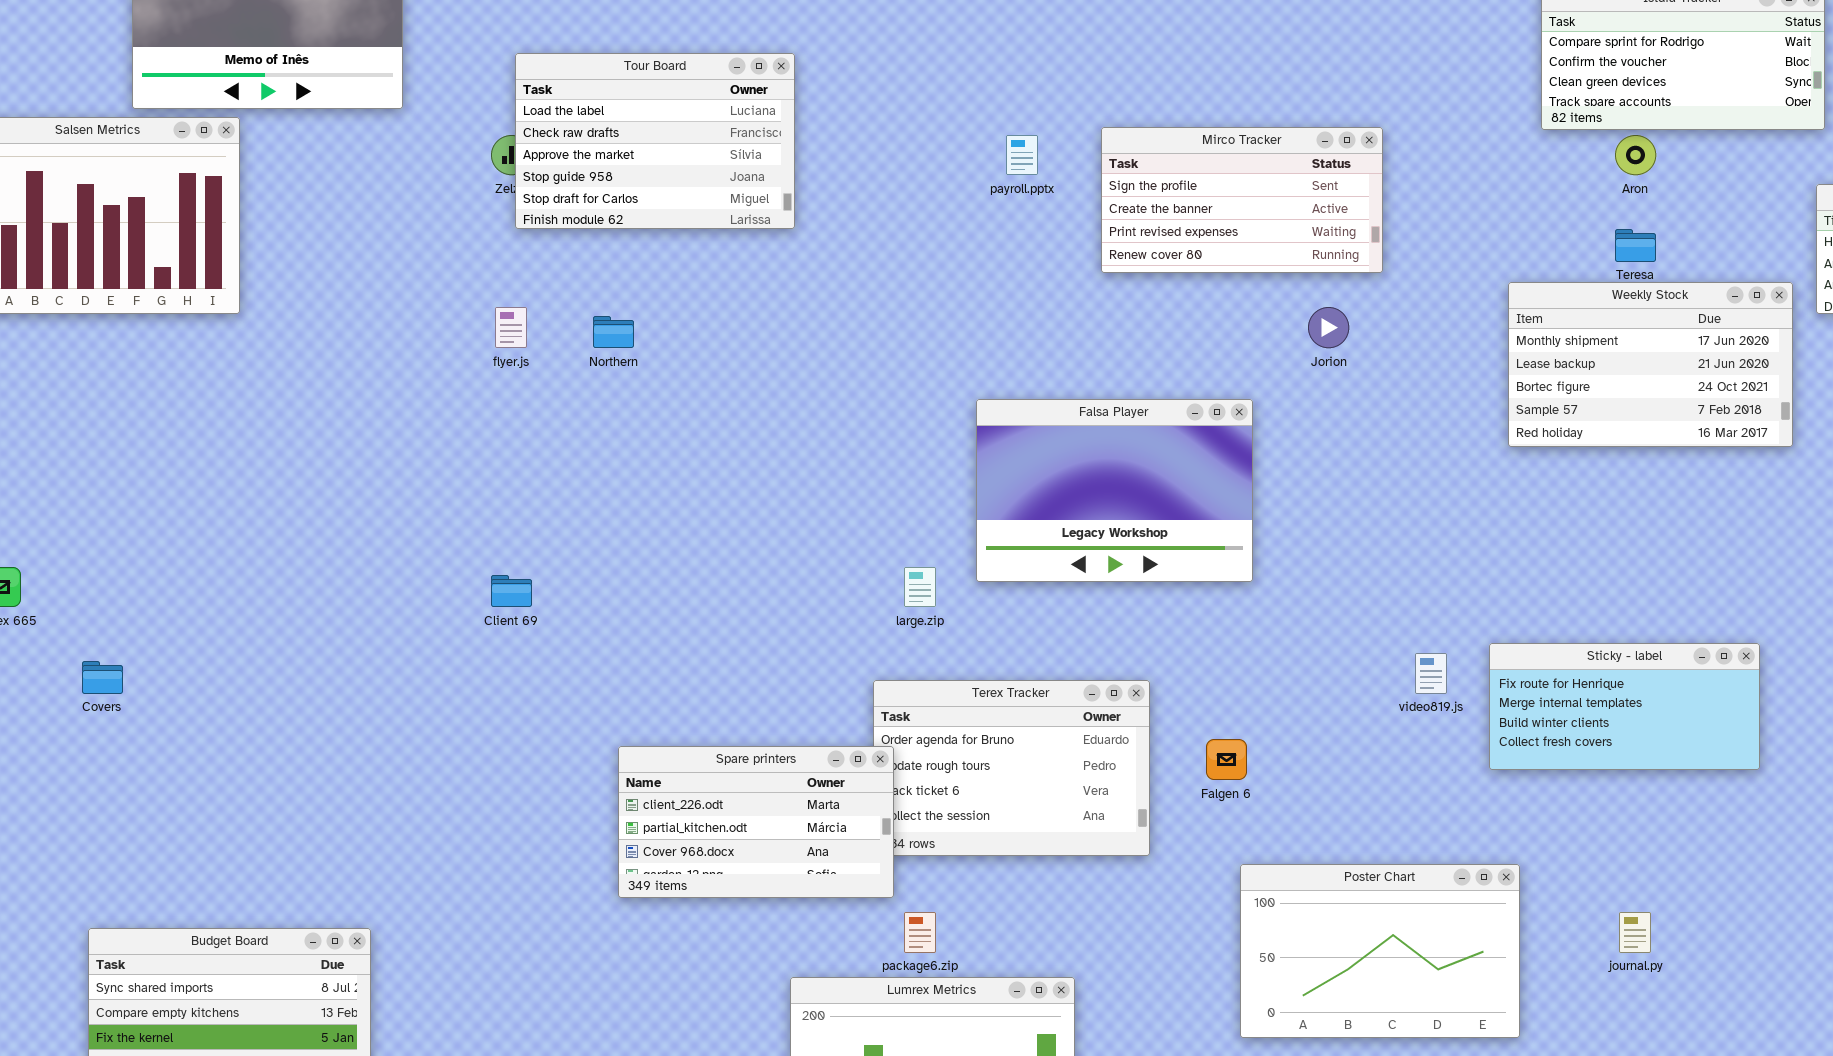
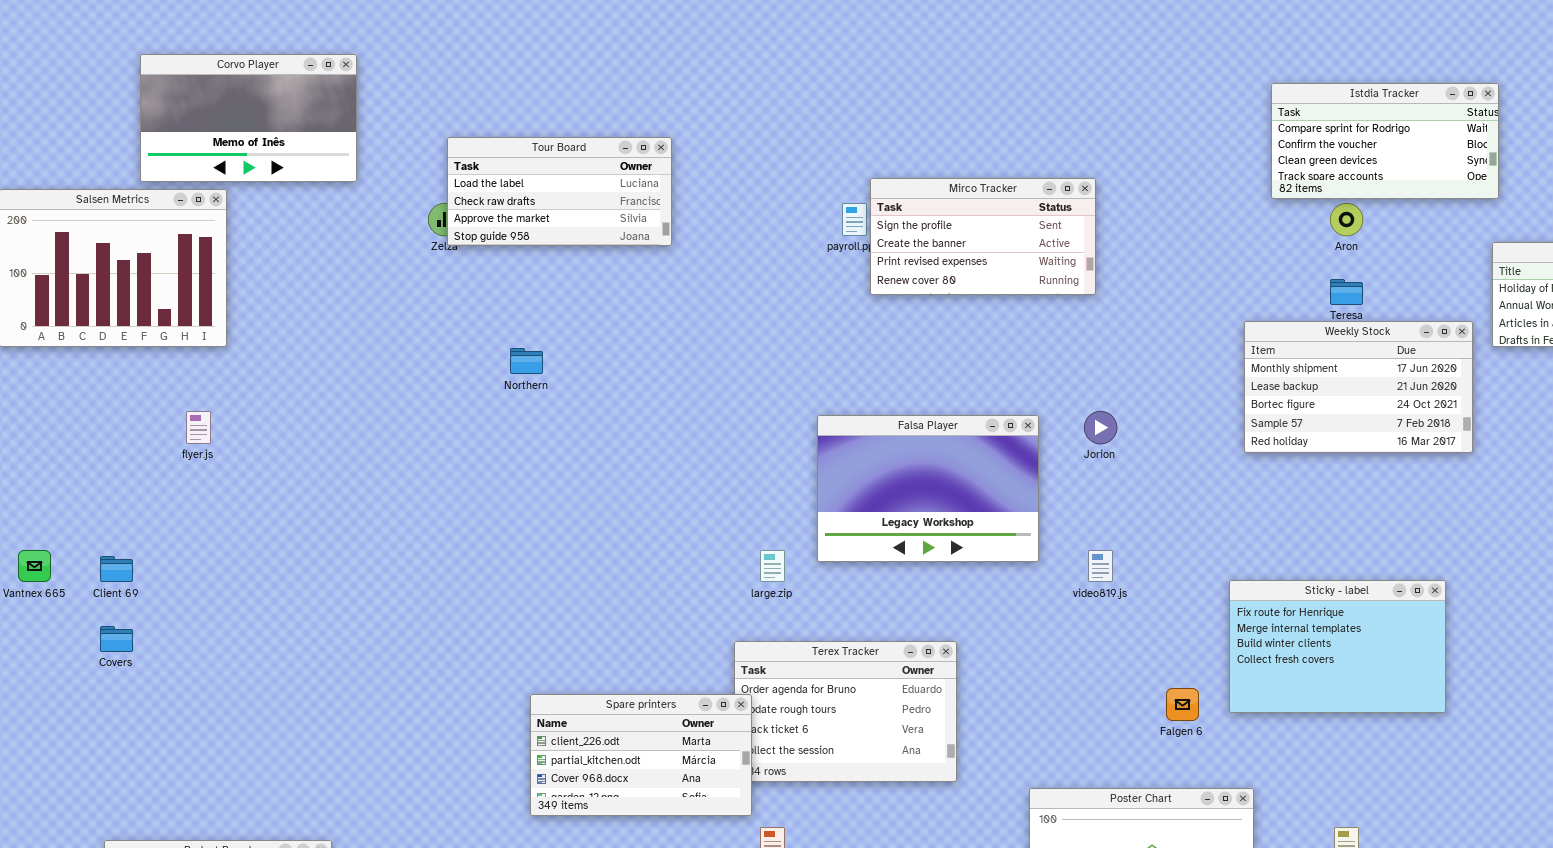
Tour Board: [515,53,795,229] -> [447,137,672,246], resized
Mirco Tracker: [1101,127,1383,273] -> [870,178,1096,295], moved
flyer.js: [495,307,527,348] -> [186,411,211,444], moved
Jorion: [1308,307,1349,348] -> [1084,411,1117,444], moved
Client 69: [491,575,532,607] -> [100,556,133,582], moved
Sticky - label: [1489,643,1760,770] -> [1229,580,1446,713], resized
video819.js: [1415,653,1447,694] -> [1088,550,1113,582], moved
Falgen 6: [1206,739,1247,780] -> [1166,688,1199,721], moved

